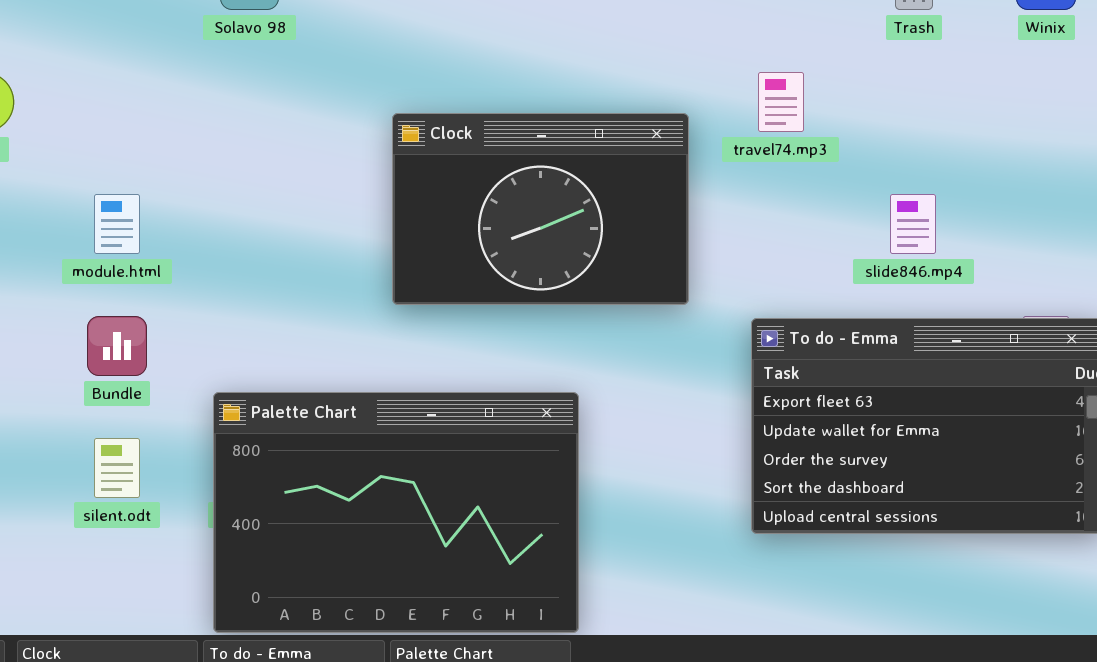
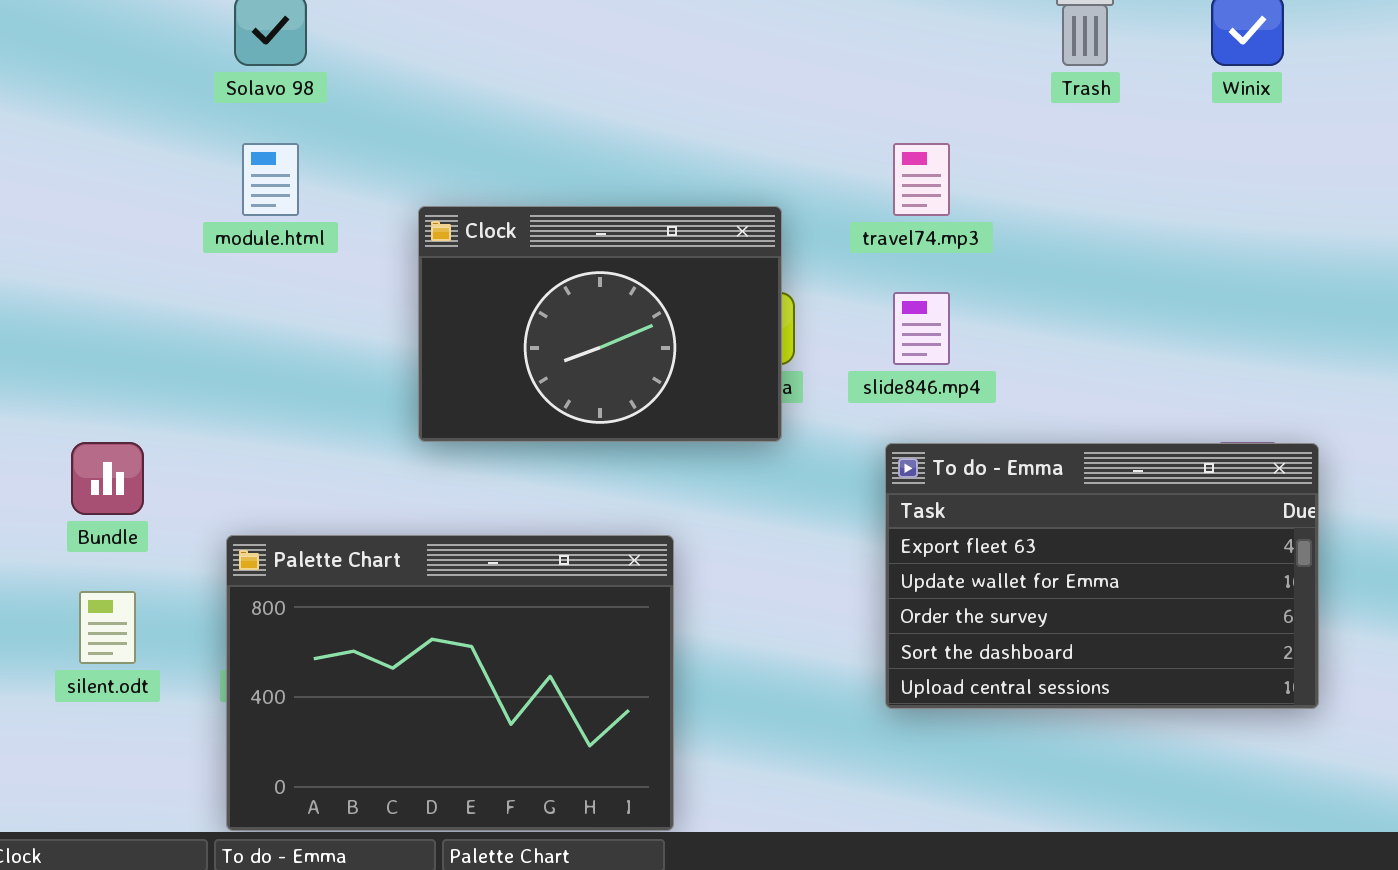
Clock: [392,113,689,305] -> [418,206,782,442], moved
module.html: [94,194,140,254] -> [242,143,299,216], moved
slide846.mp4: [890,194,936,254] -> [893,292,950,365], moved

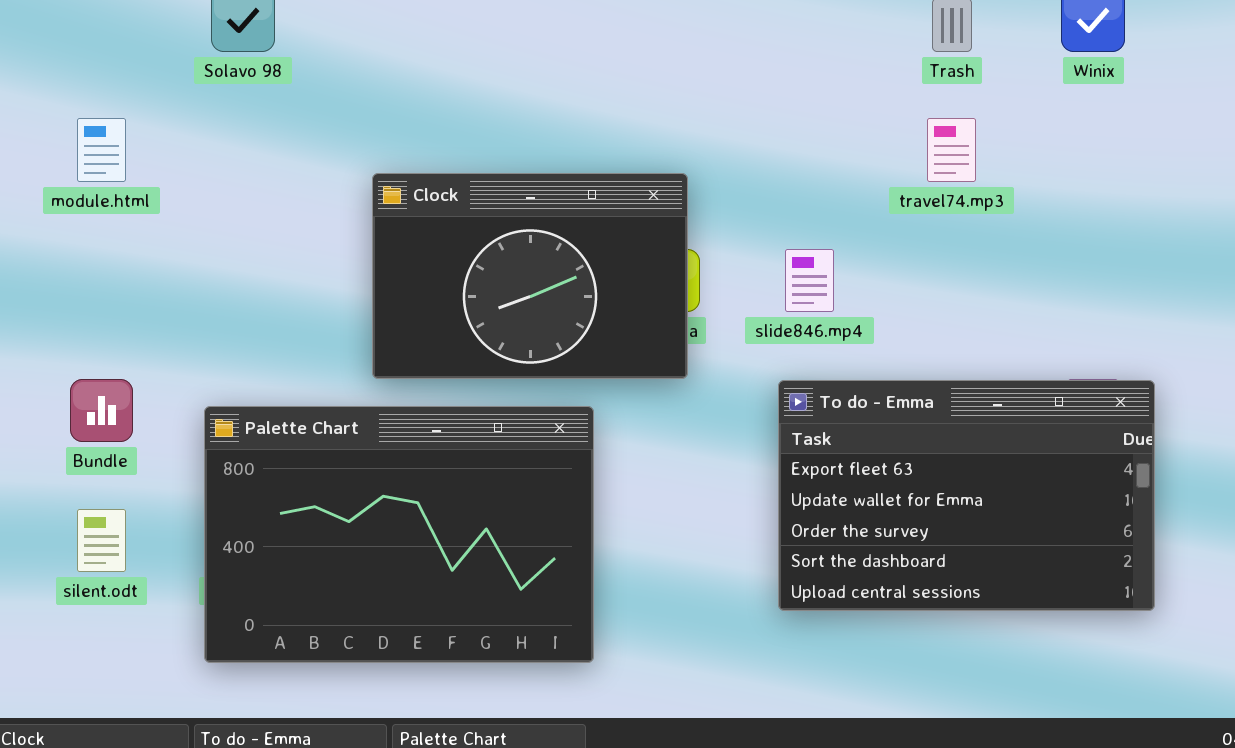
module.html: [242,143,299,216] -> [77,118,126,182], moved
travel74.mp3: [893,143,950,216] -> [927,118,976,182], moved
Palette Chart: [226,535,674,831] -> [204,406,594,663], moved

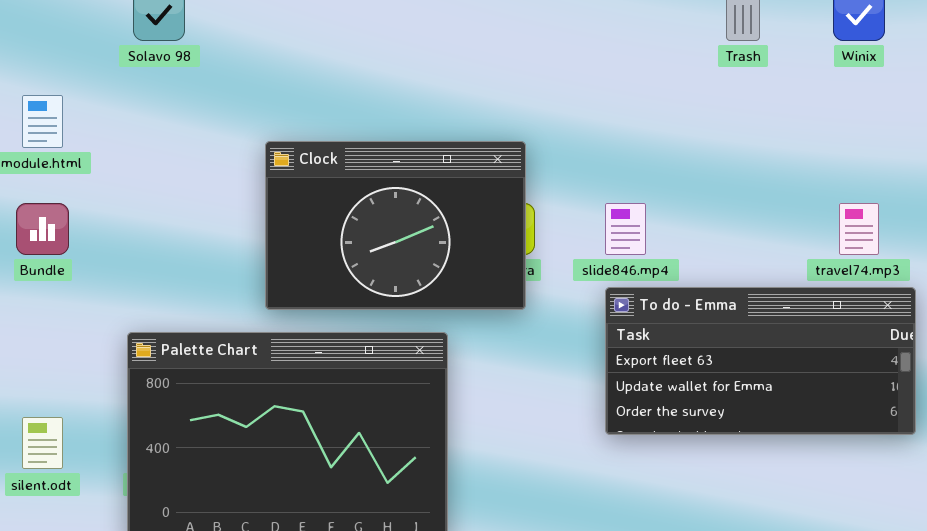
travel74.mp3: [927,118,976,182] -> [839,203,879,255], moved
Bundle: [70,379,133,442] -> [16,203,69,255], moved
To do - Emma: [778,380,1155,611] -> [605,287,916,435], moved, resized

